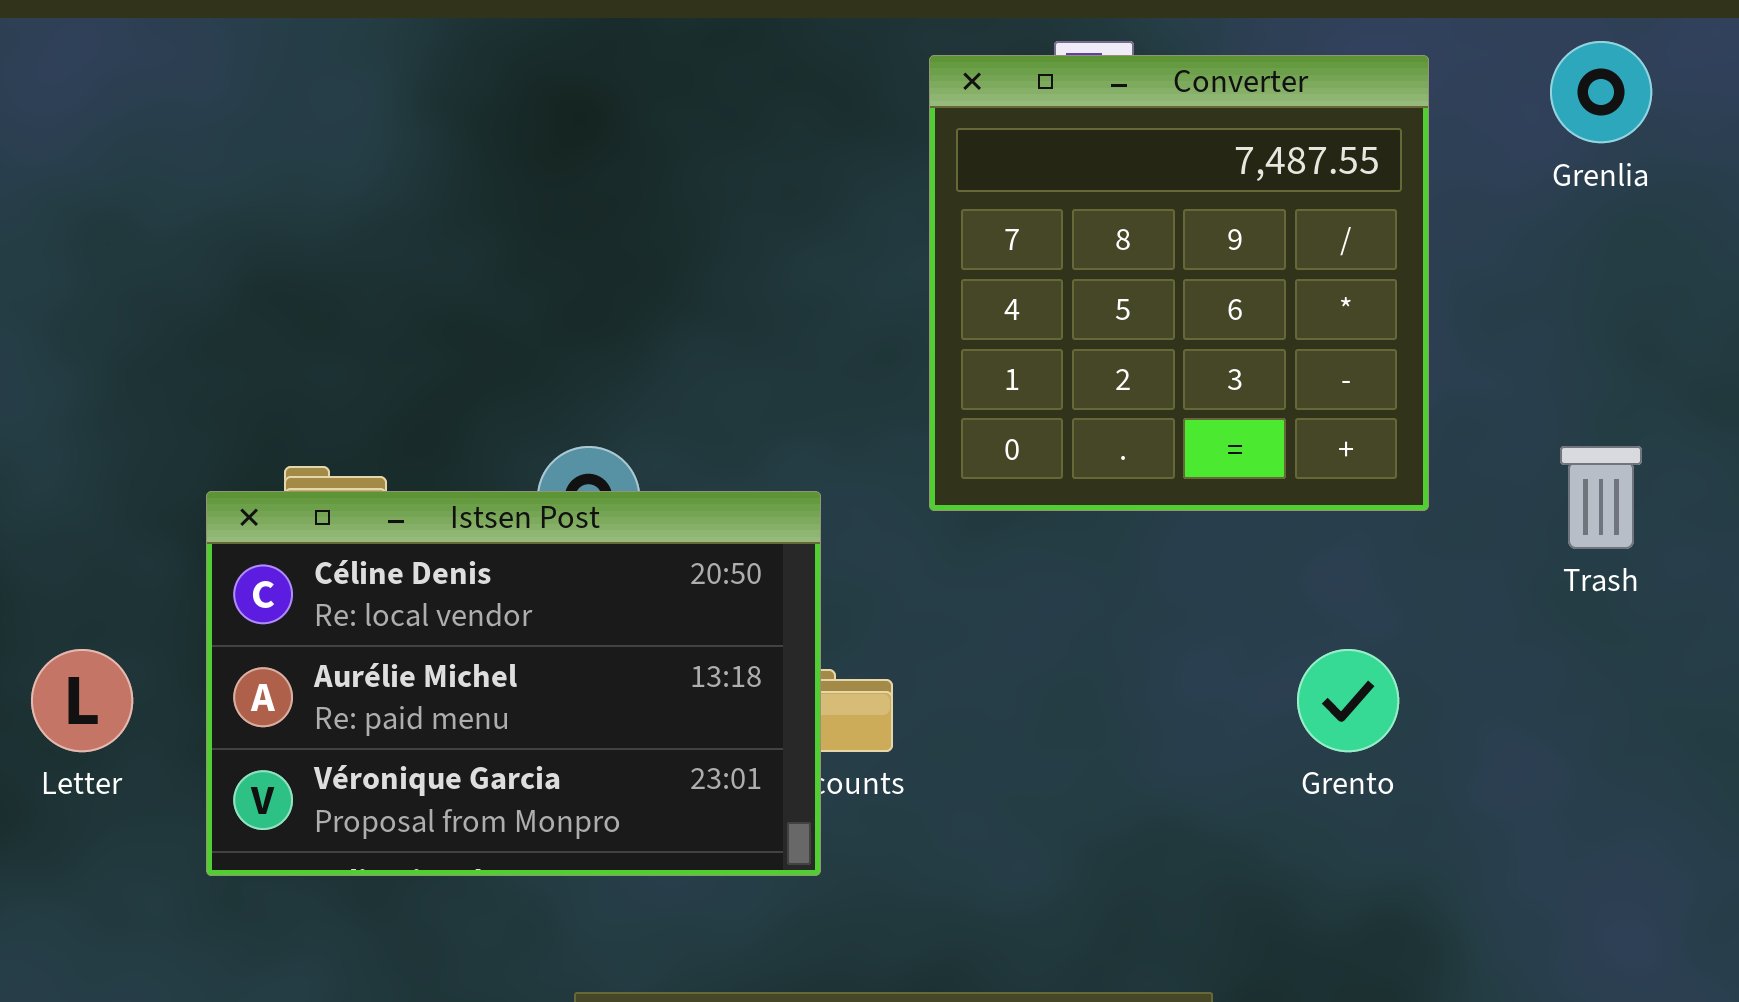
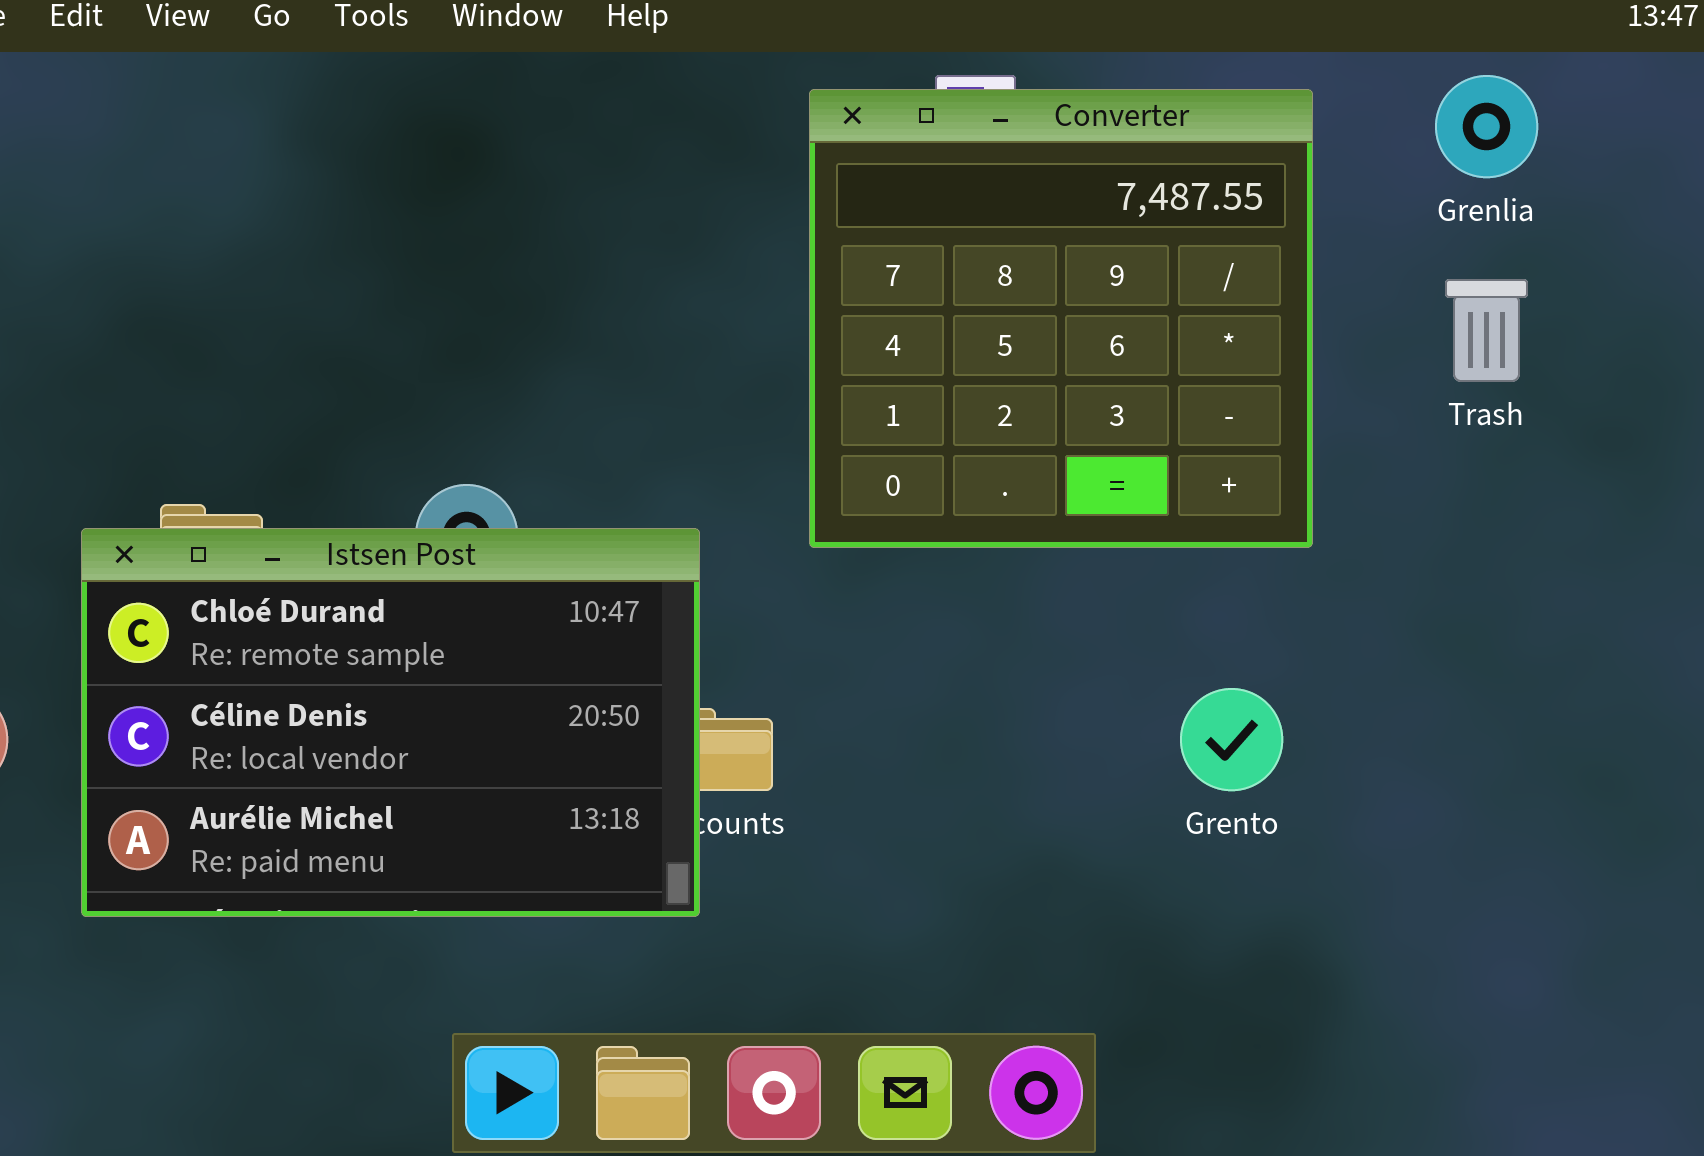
Trash: [1560,446,1642,549] -> [1445,279,1528,382], moved
Istsen Post: [206,491,821,876] -> [81,528,700,917], scrolled up 1 row

